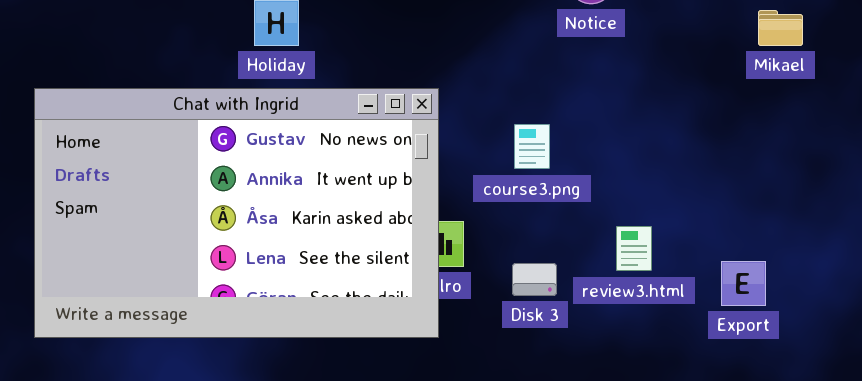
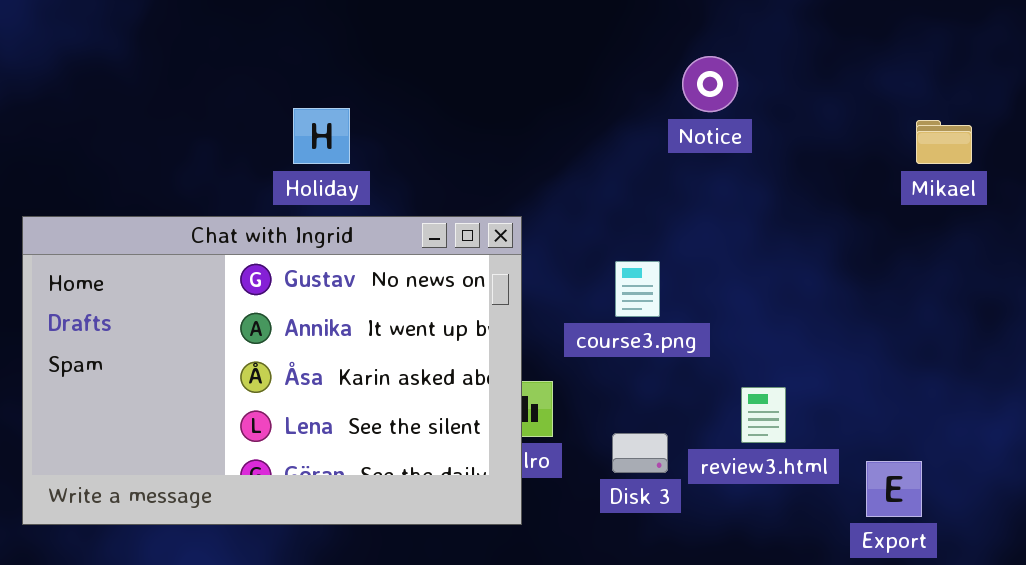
Export: [721,261,766,306] -> [866,461,922,517], moved

